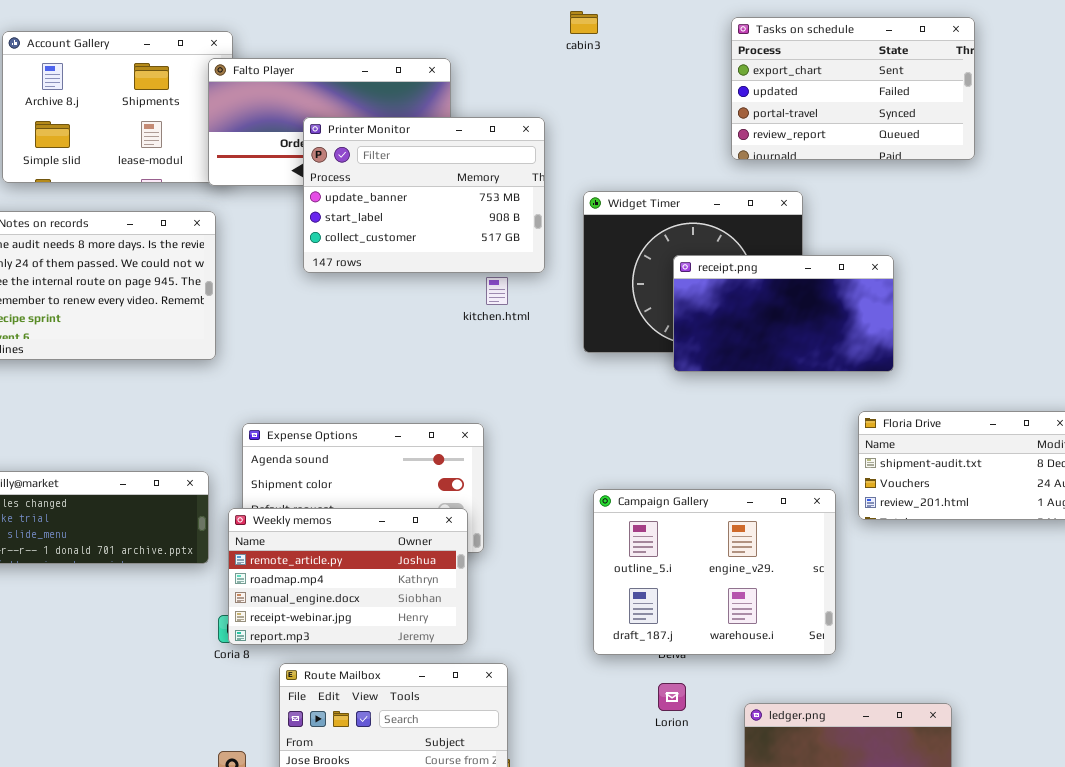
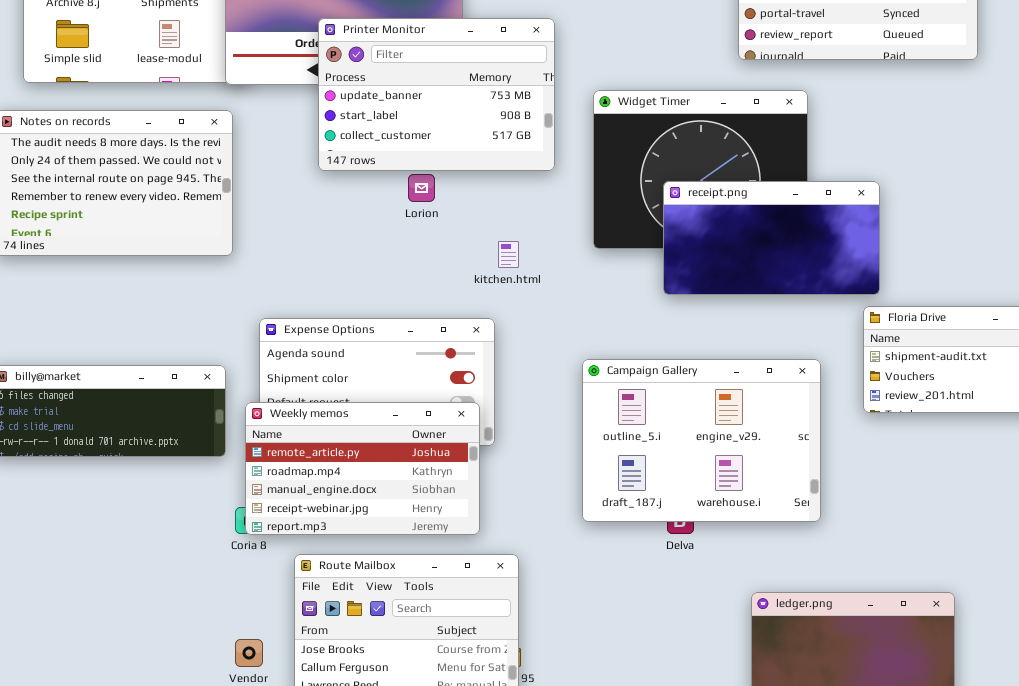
receipt.png: [673,255,894,372] -> [663,181,880,295], moved
kitchen.html: [486,277,508,305] -> [498,241,519,268], moved
Campaign Gallery: [593,489,836,655] -> [582,359,821,522], moved
Lorion: [658,683,686,711] -> [408,174,435,202], moved

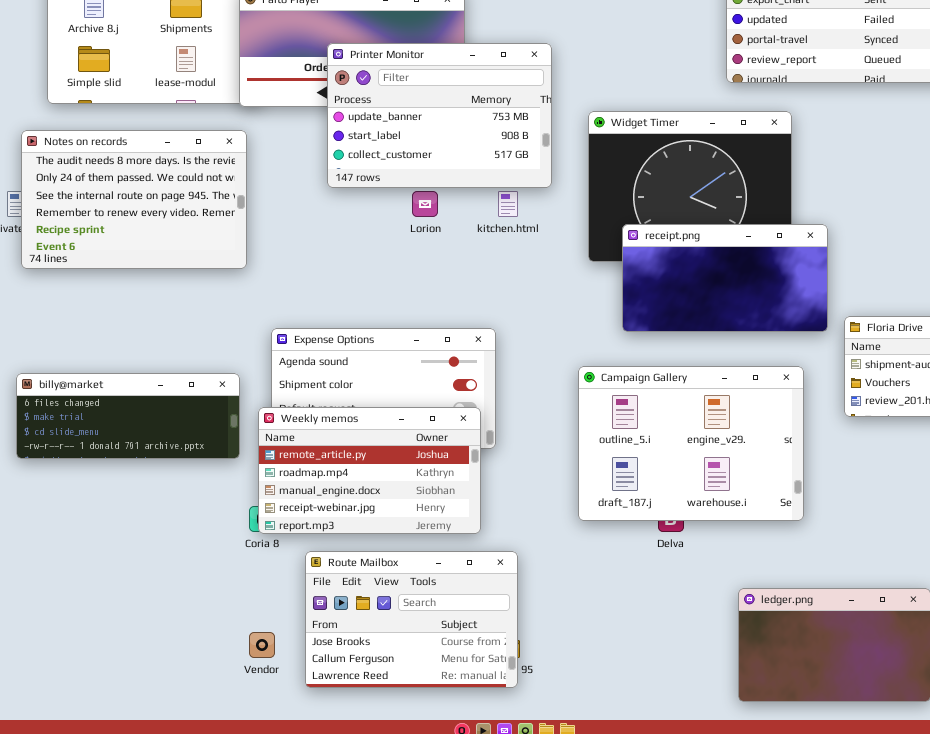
receipt.png: [663,181,880,295] -> [622,224,828,332], moved
kitchen.html: [498,241,519,268] -> [498,191,518,217], moved

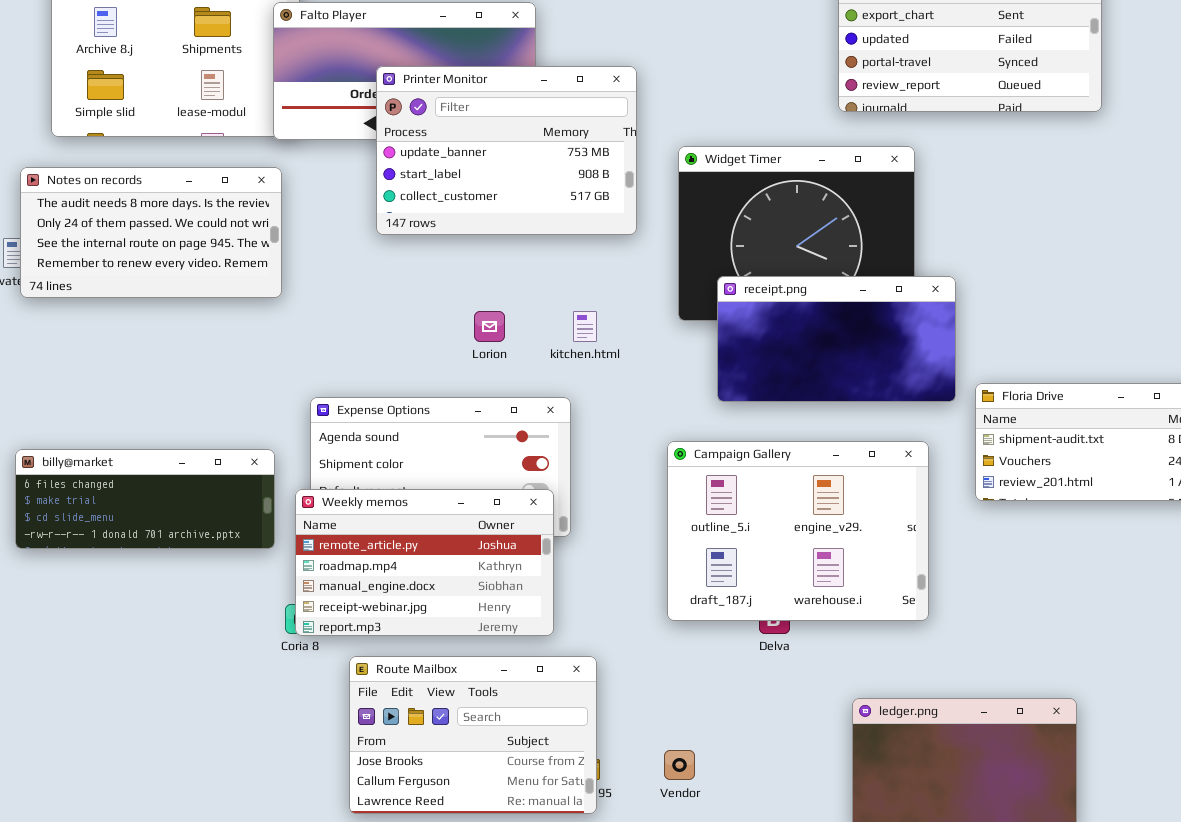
Notes on records: [21,130,247,269] -> [20,167,282,298], resized
Lorion: [412,191,438,217] -> [474,311,505,342], moved
kitchen.html: [498,191,518,217] -> [573,311,597,342], moved
Vendor: [249,632,275,658] -> [664,750,695,780], moved

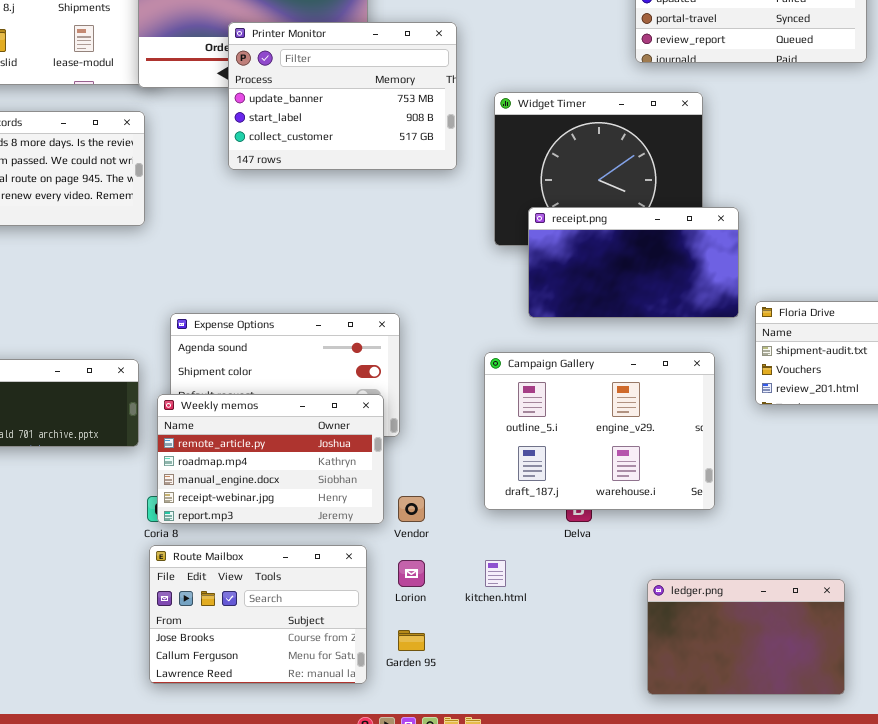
Lorion: [474,311,505,342] -> [398,560,425,587], moved
kitchen.html: [573,311,597,342] -> [485,560,506,587], moved
Route Mailbox: [349,656,597,814] -> [149,545,367,684], moved
Vendor: [664,750,695,780] -> [398,496,425,522], moved

